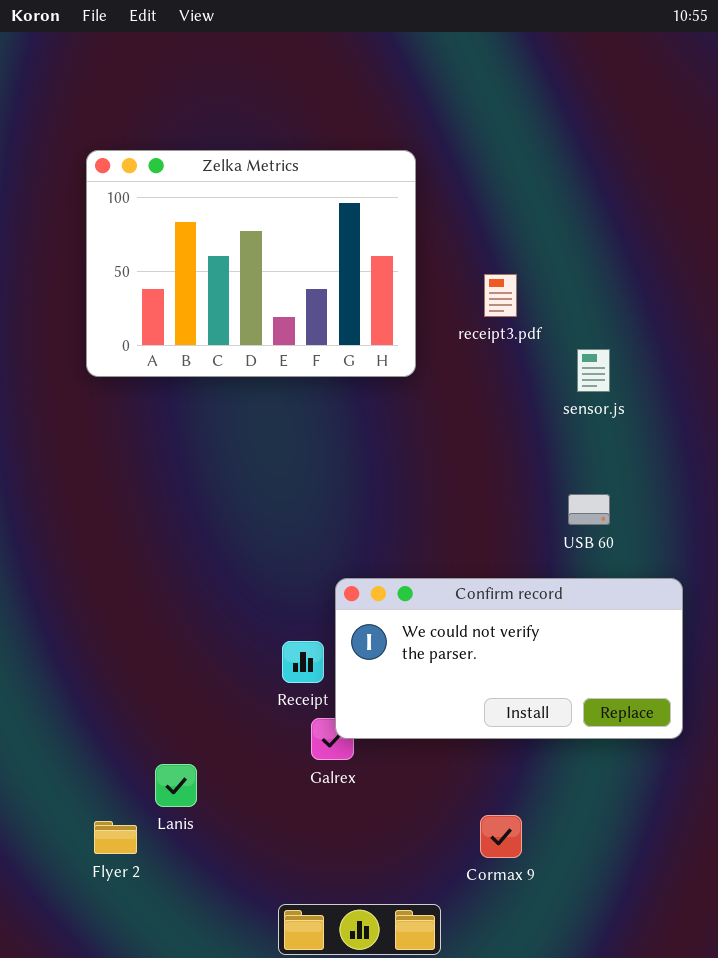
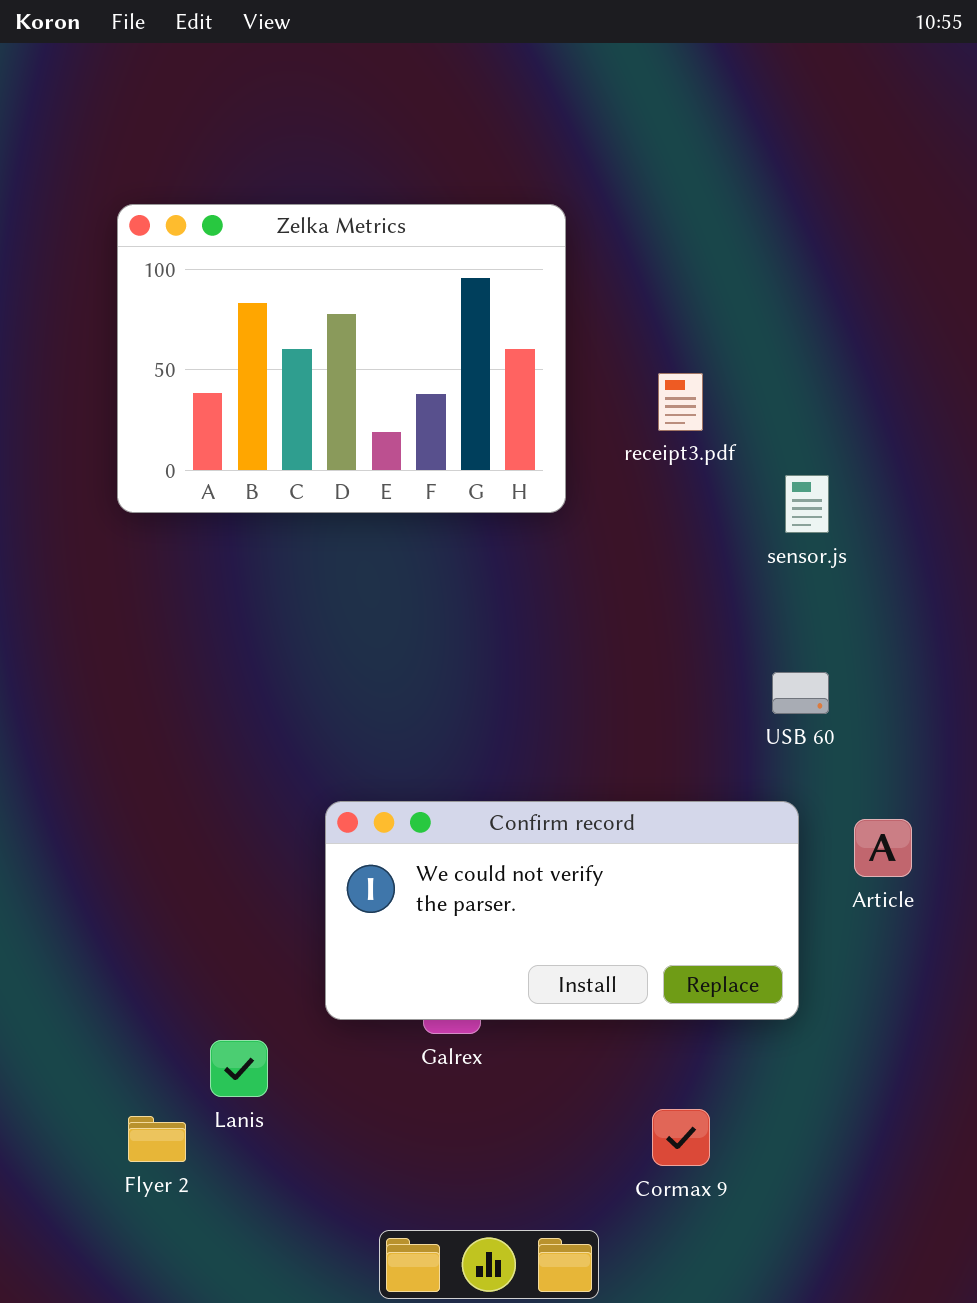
Confirm record: [335,578,683,739] -> [325,801,799,1020], moved

